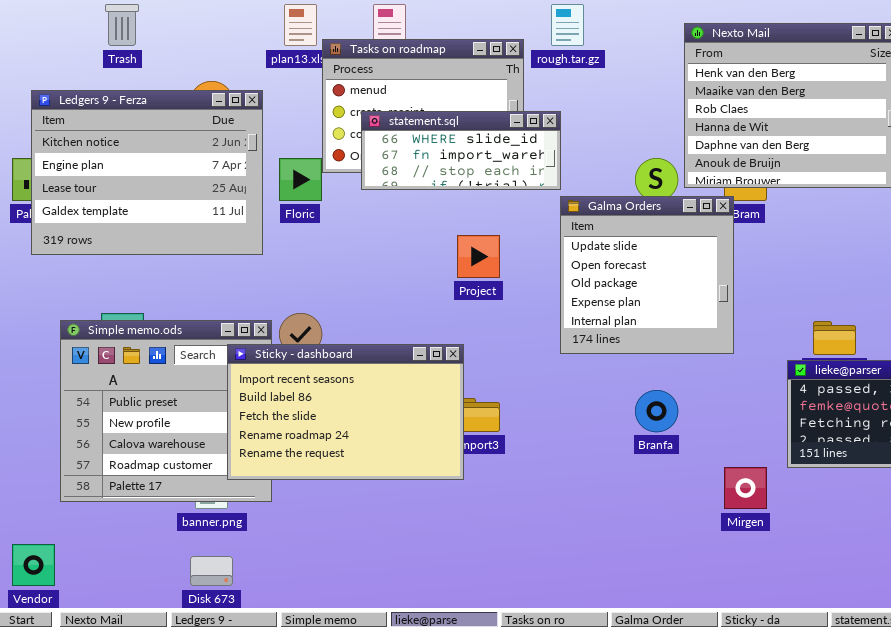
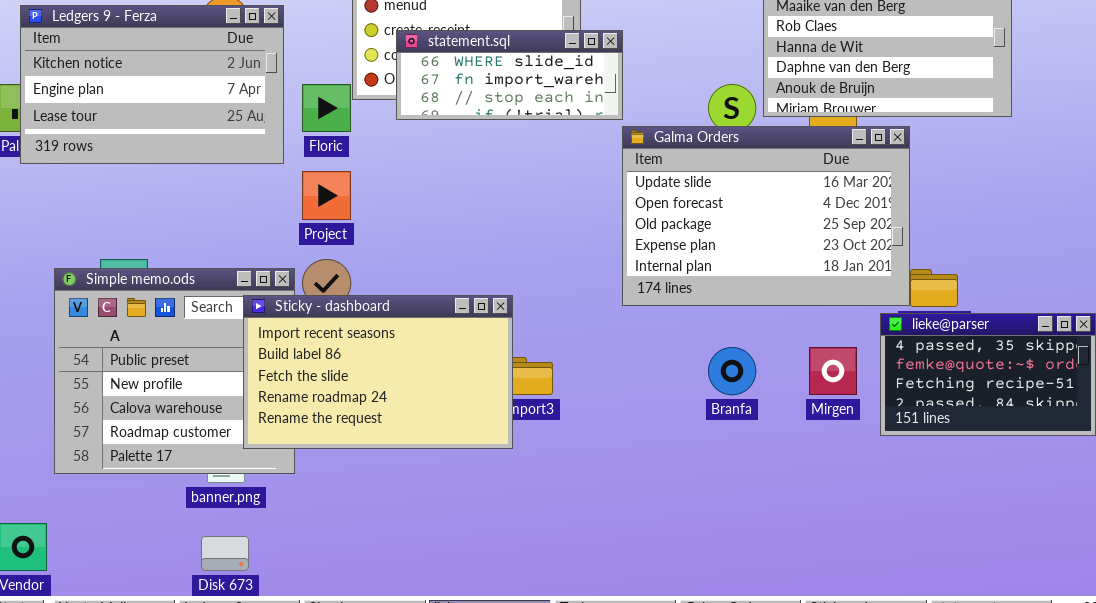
Ledgers 9 - Ferza: [31,90,263,255] -> [20,5,284,164], resized
Galma Orders: [560,196,734,354] -> [622,126,910,306], resized
Project: [457,235,500,278] -> [302,171,351,220], moved
Mirgen: [724,467,767,509] -> [809,347,857,395], moved

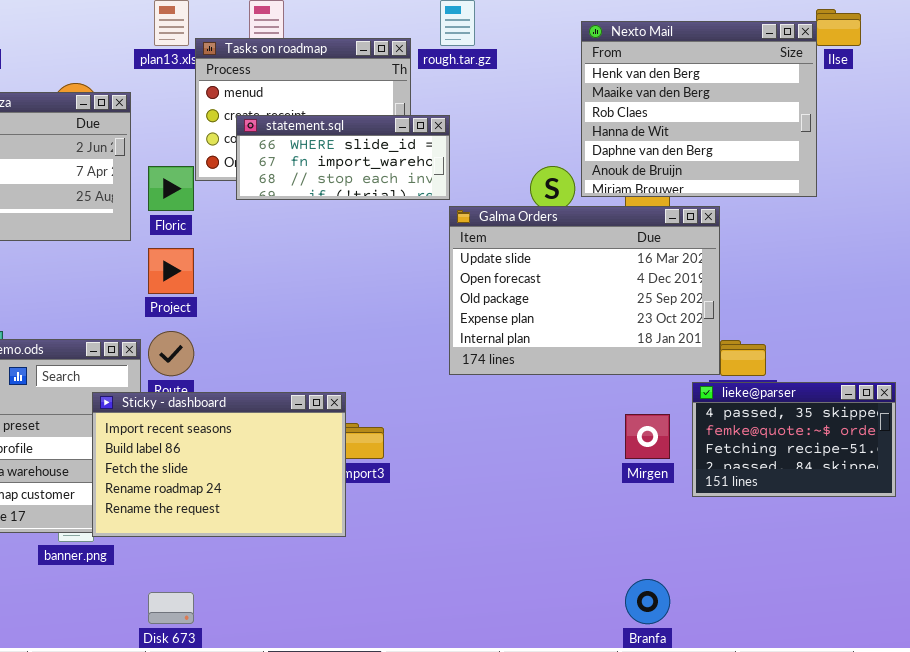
Sticky - dashboard: [243,295,513,449] -> [92,392,346,537], moved
Branfa: [708,347,756,395] -> [625,579,670,624], moved
Disk 673: [201,536,249,571] -> [148,592,194,624], moved

